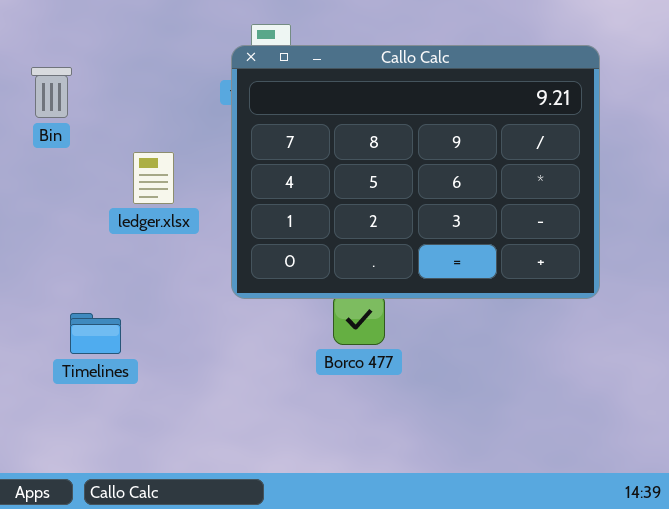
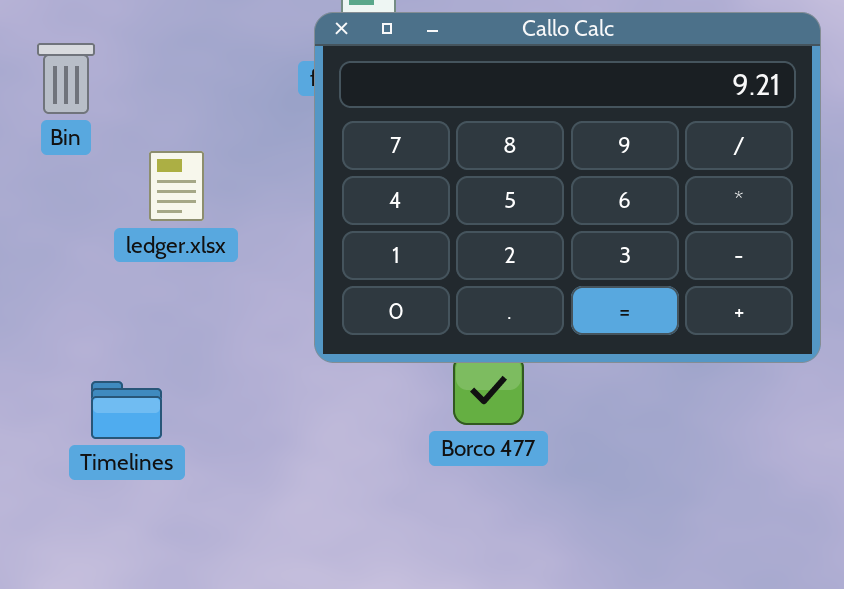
ledger.xlsx: [133,152,174,204] -> [149,151,204,221], moved

